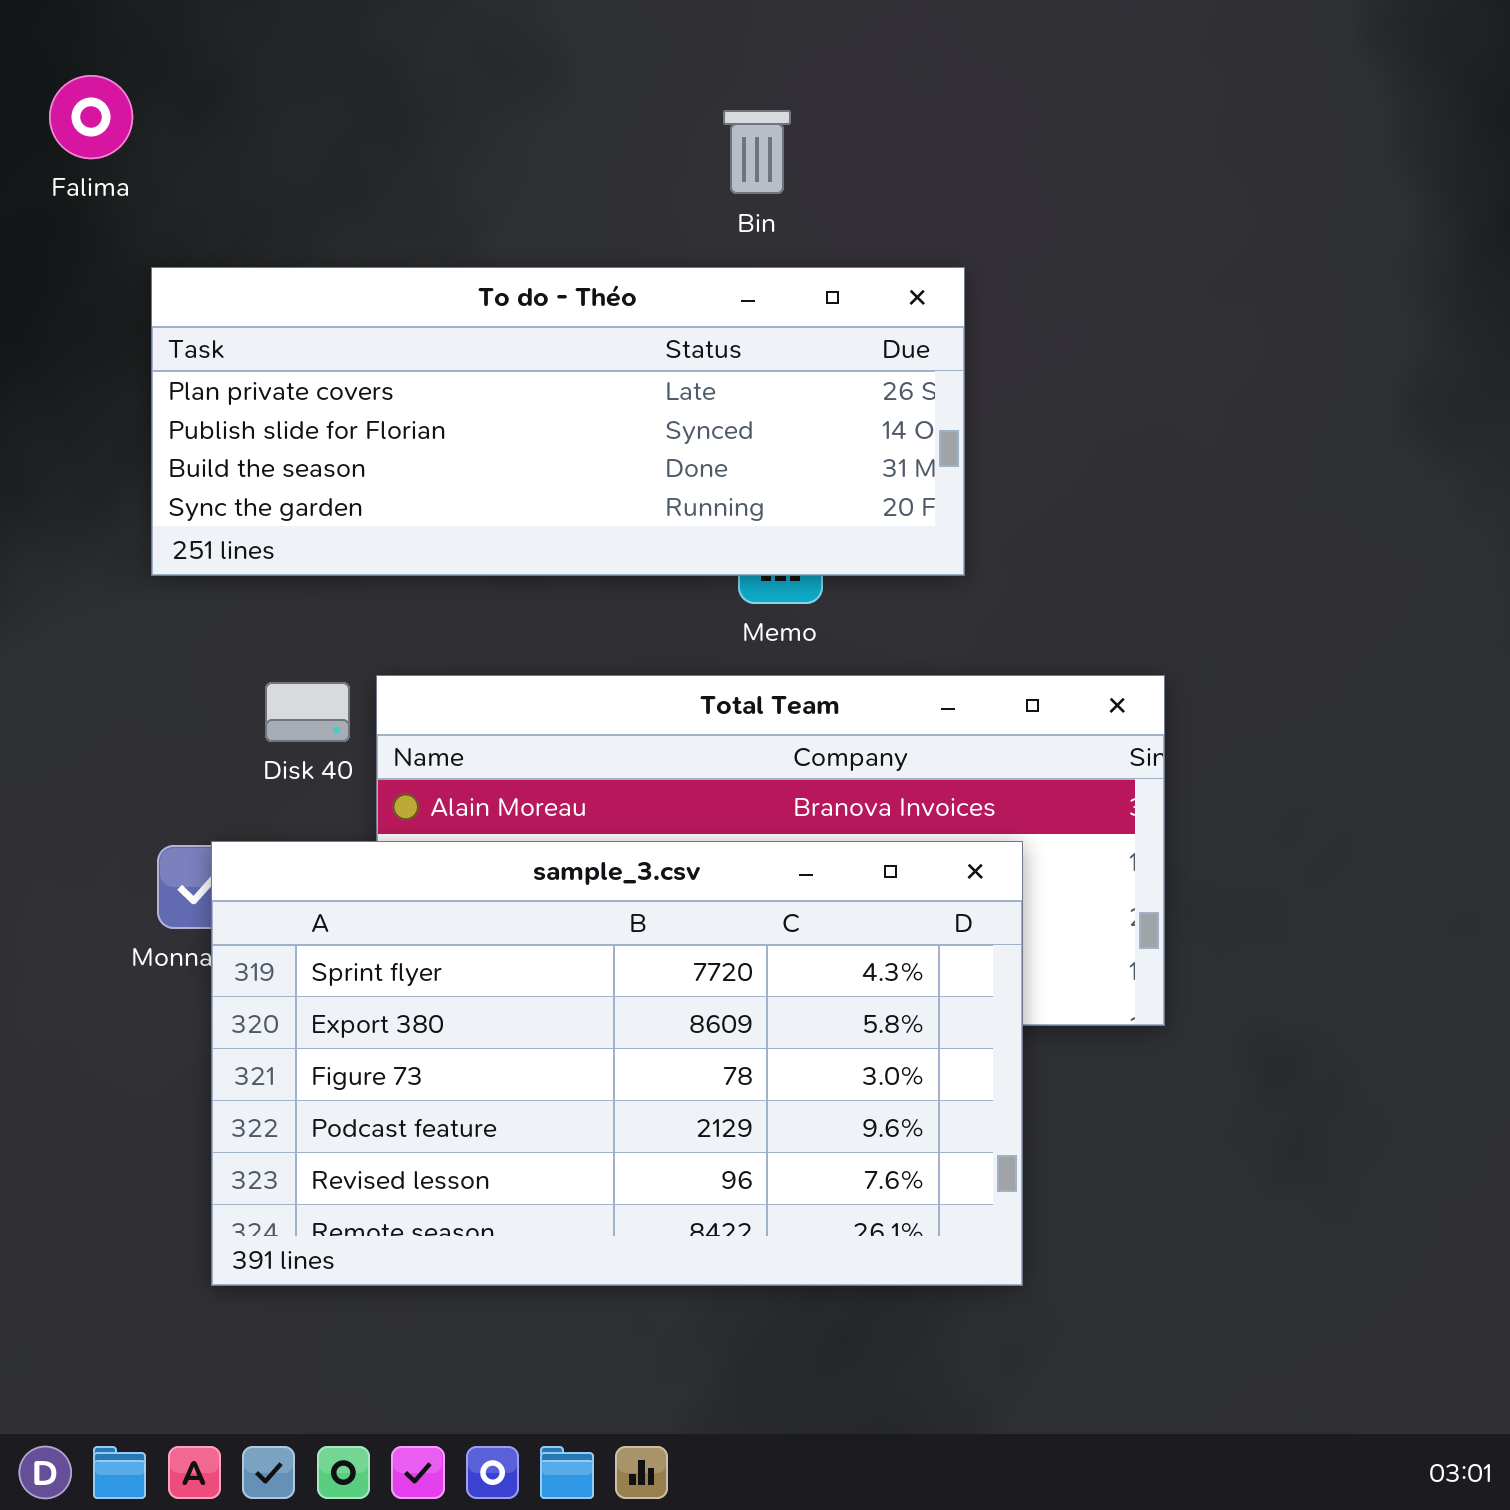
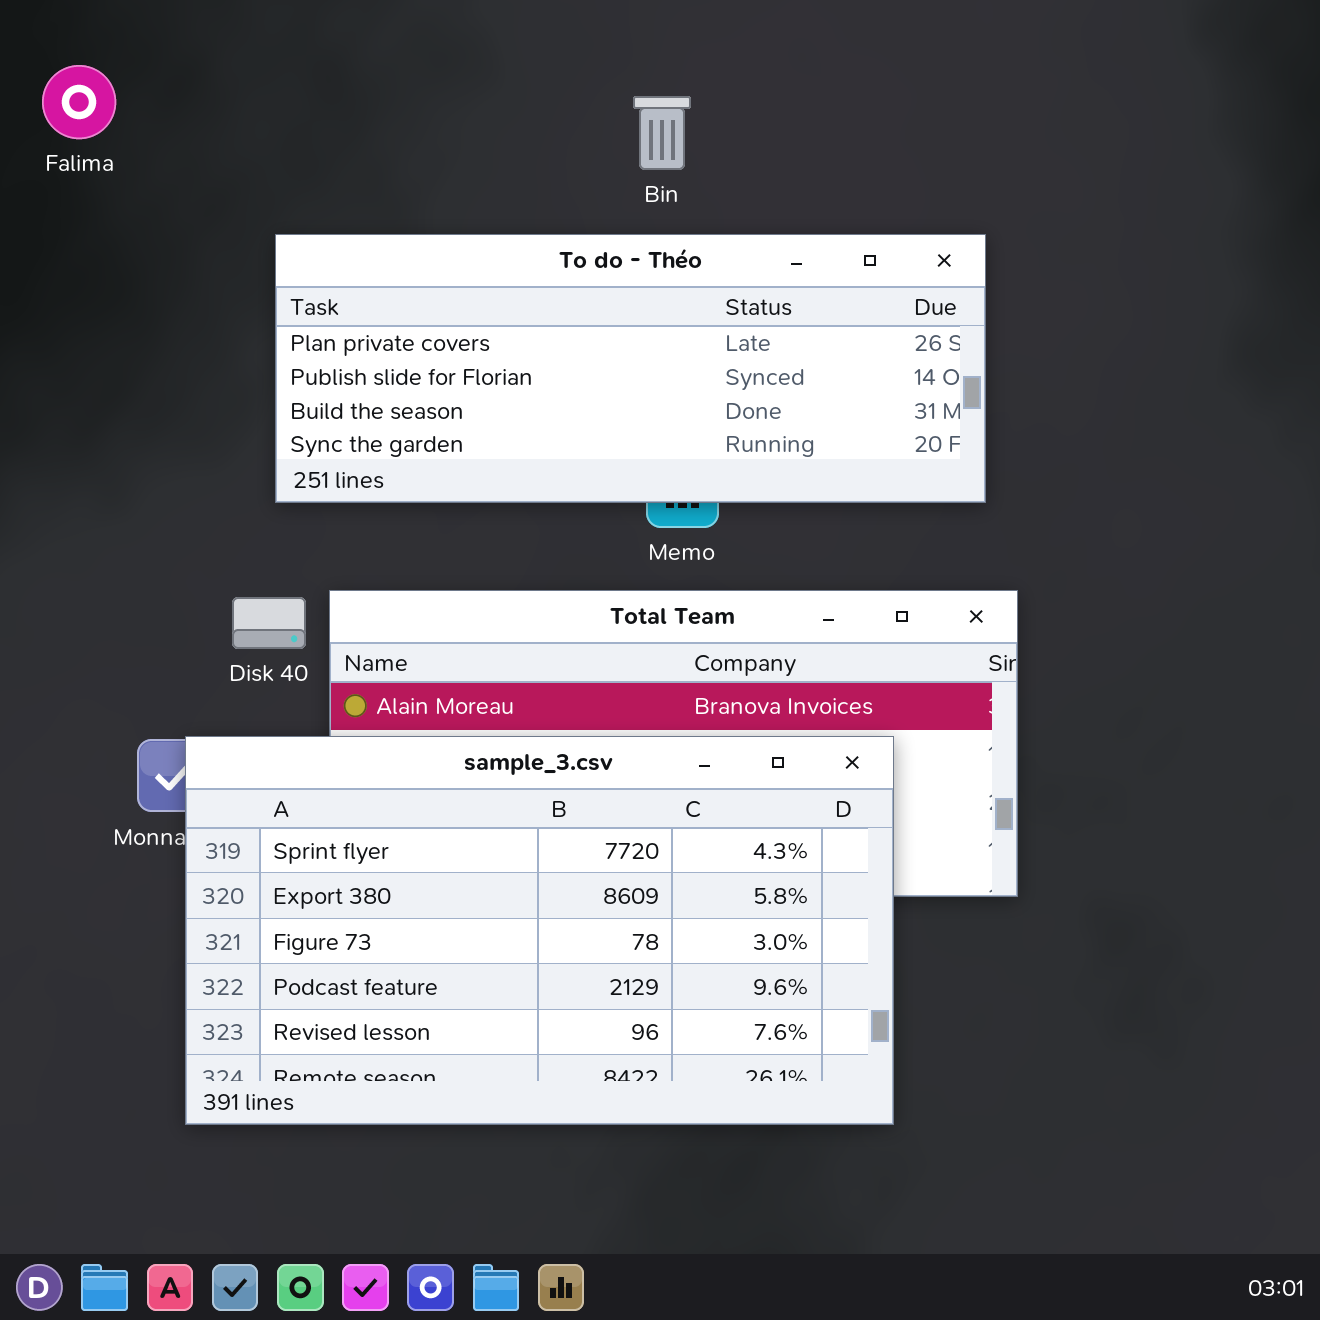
To do - Théo: [151,267,965,576] -> [275,234,986,503], moved

